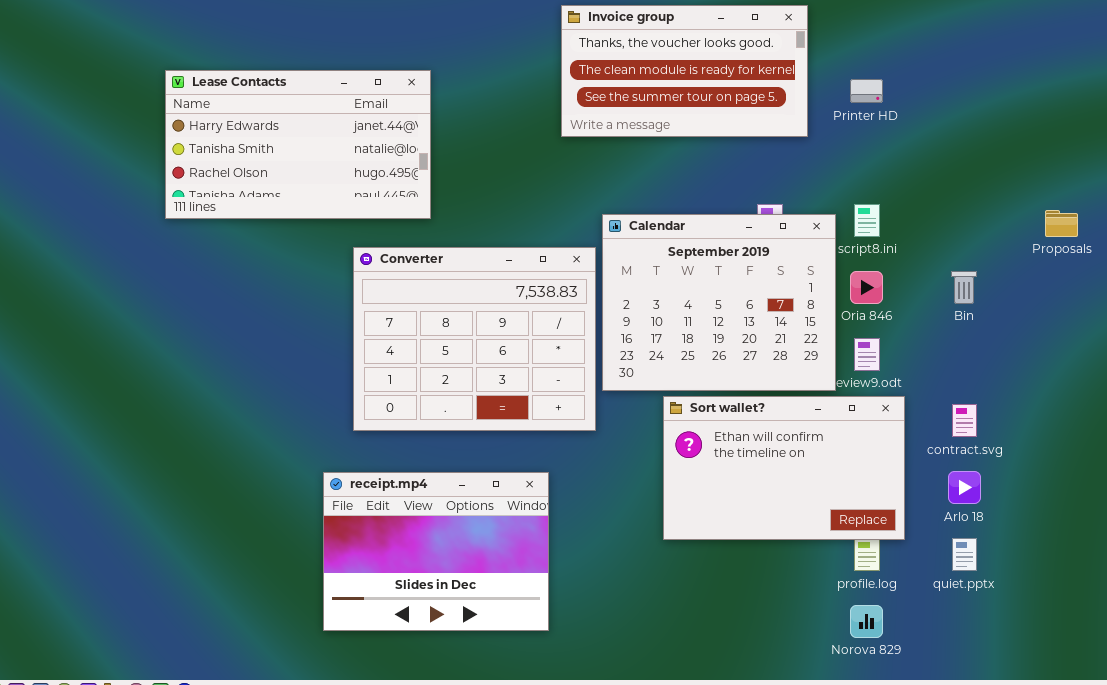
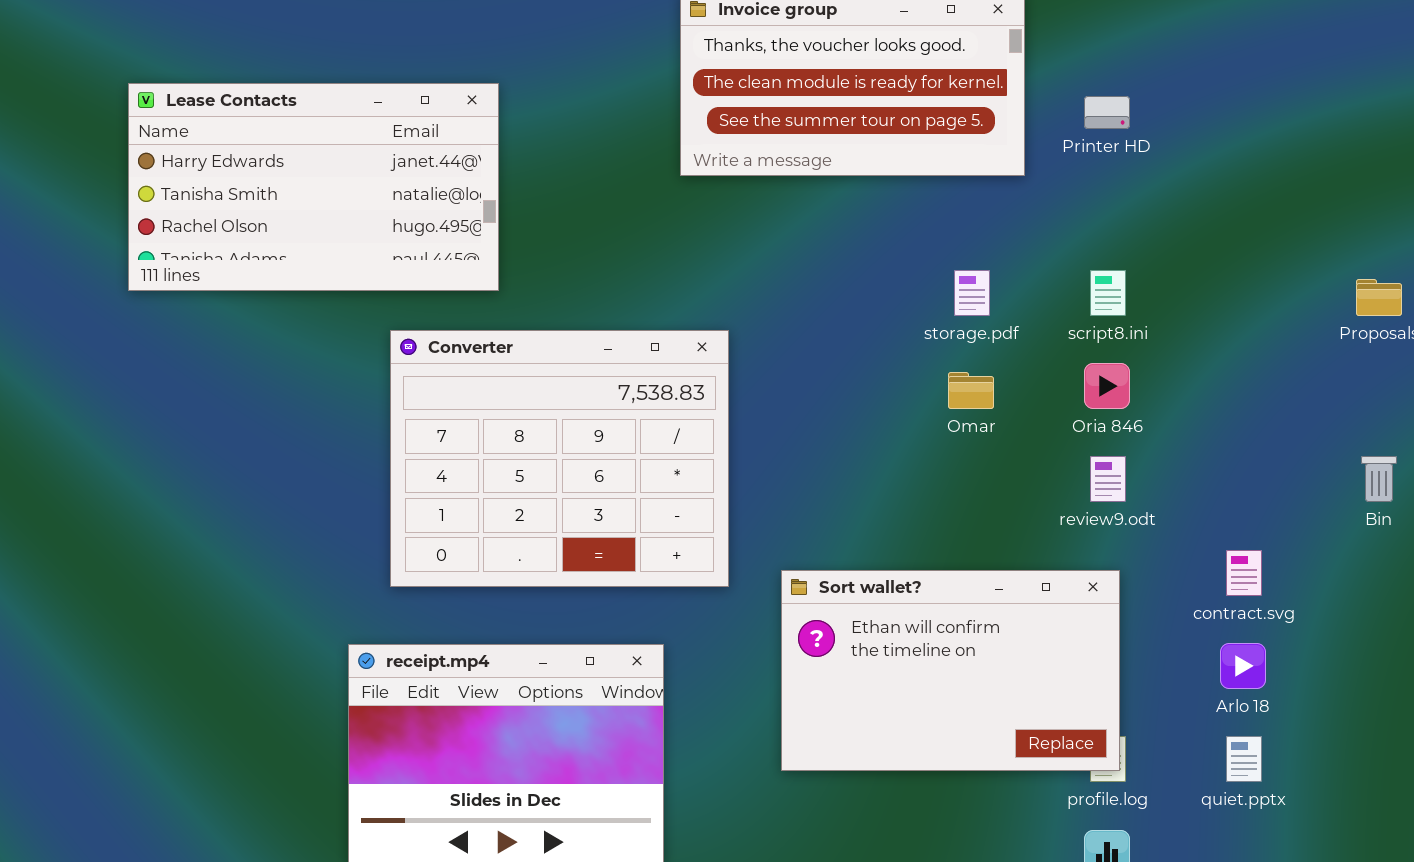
Calendar: [602,214,836,391] -> none, closed
Bin: [951,271,977,304] -> [1361,456,1397,502], moved
Sort wallet?: [663,396,905,540] -> [781,570,1120,771], moved

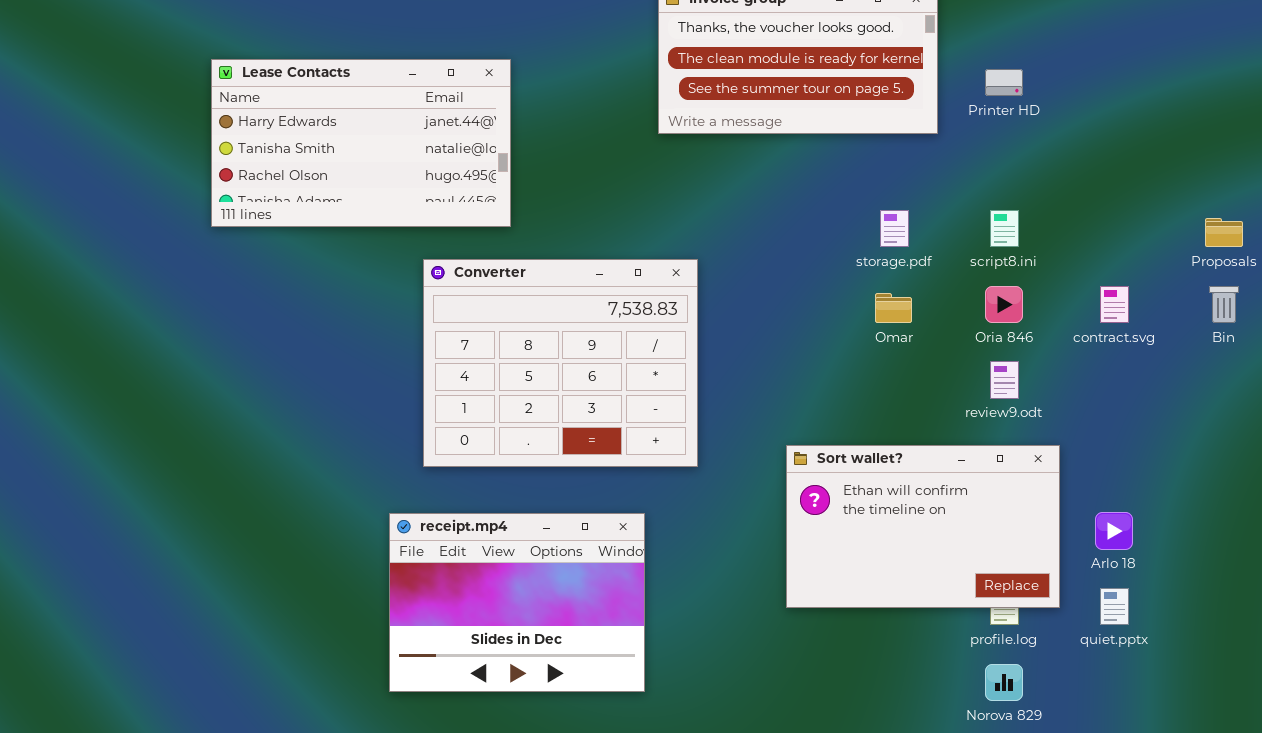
Bin: [1361,456,1397,502] -> [1209,286,1239,323], moved
contract.svg: [1226,550,1262,596] -> [1100,286,1129,323], moved
Sort wallet?: [781,570,1120,771] -> [786,445,1060,608], moved

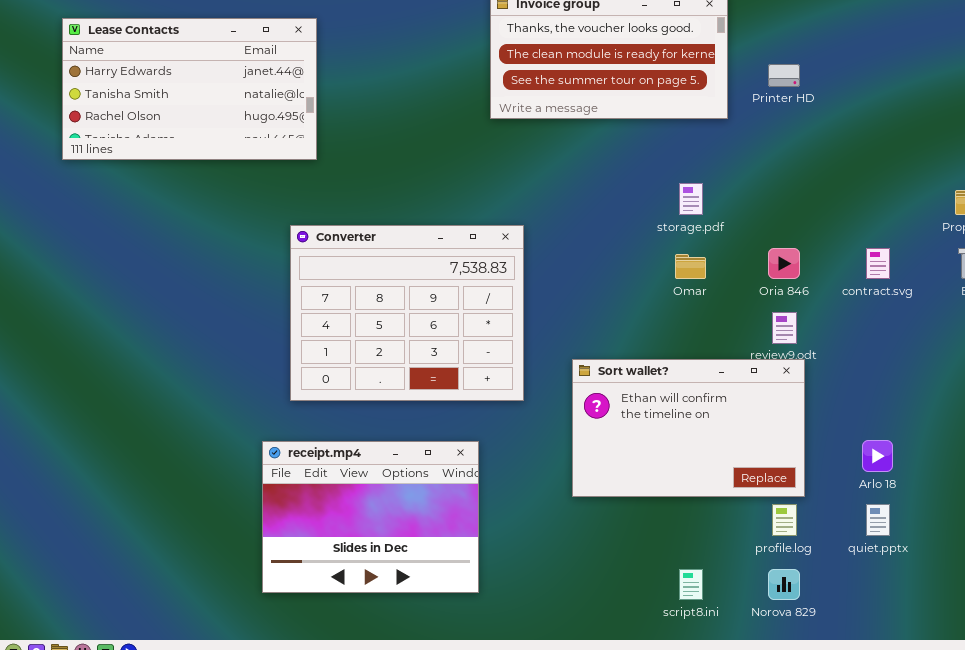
Lease Contacts: [211,59,511,227] -> [62,18,317,160], moved
script8.ini: [990,210,1019,247] -> [679,569,703,600], moved
Sort wallet?: [786,445,1060,608] -> [572,359,805,497], moved

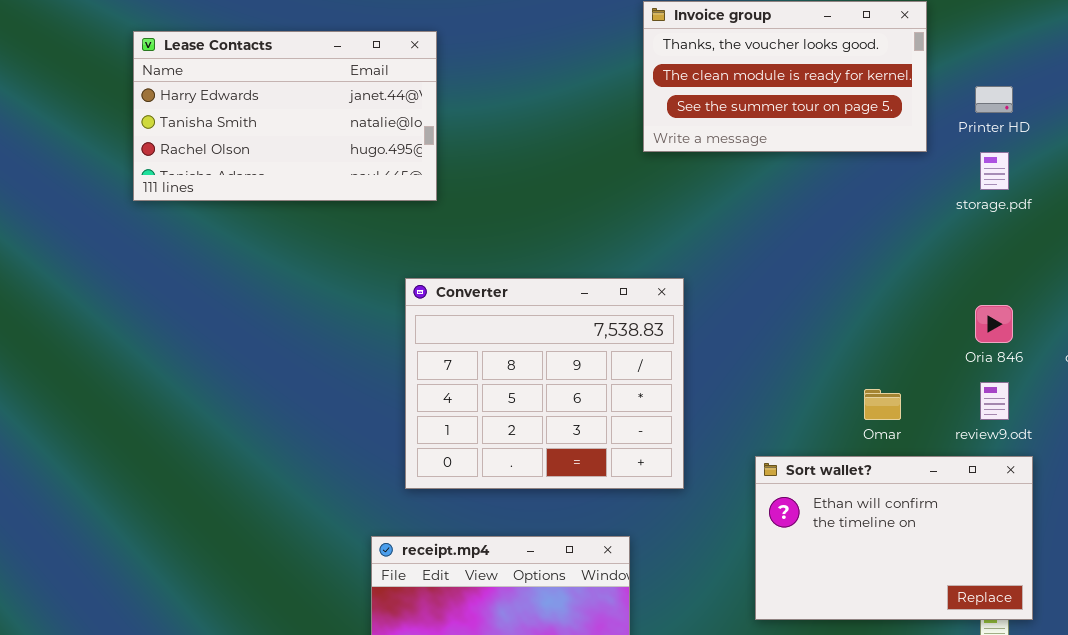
storage.pdf: [679,183,703,215] -> [980,152,1009,190], moved
Omar: [675,254,706,279] -> [864,389,901,420], moved
Sort wallet?: [572,359,805,497] -> [755,456,1033,620], moved

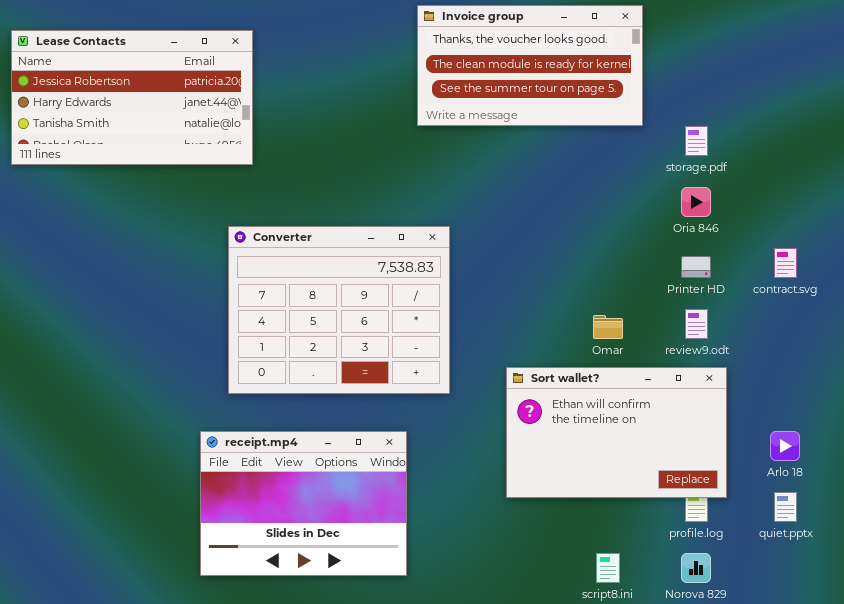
Lease Contacts: [133,31,437,201] -> [11,30,253,165], scrolled up 1 row
Printer HD: [975,86,1013,113] -> [681,256,711,278], moved
Oria 846: [975,305,1013,343] -> [681,187,711,217], moved

